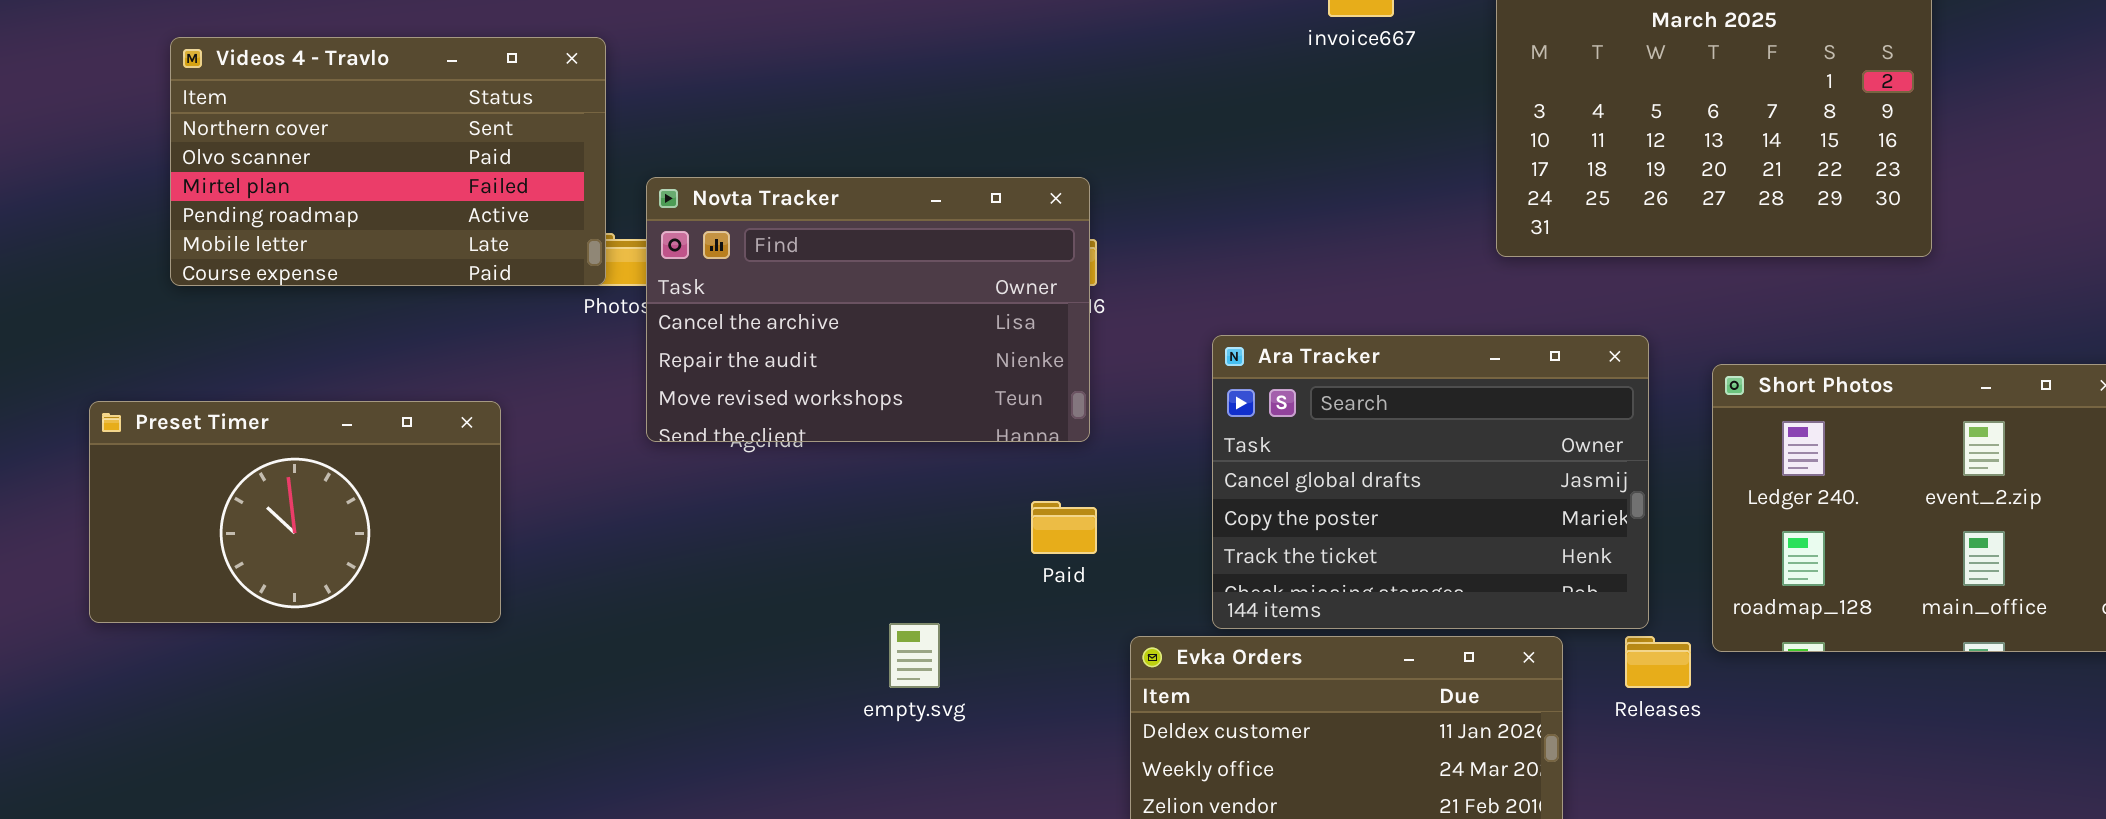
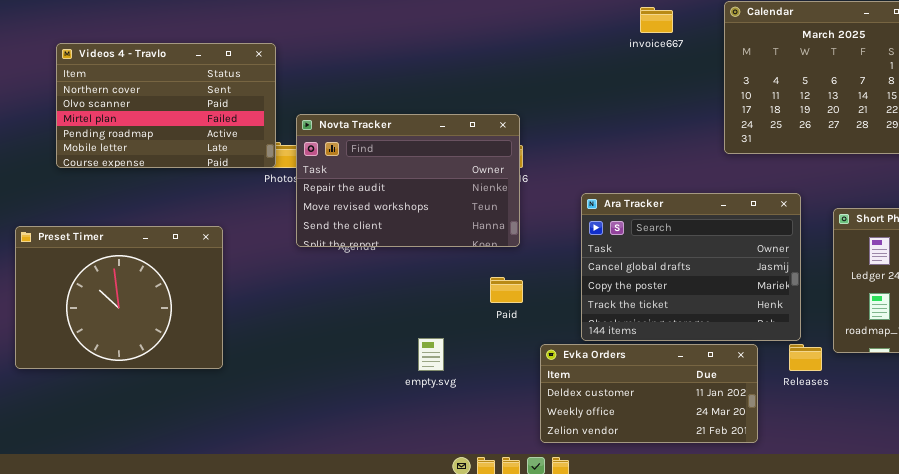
Novta Tracker: [646,177,1090,442] -> [296,114,520,247], scrolled down 1 row
Preset Timer: [89,401,501,623] -> [15,226,223,369], resized

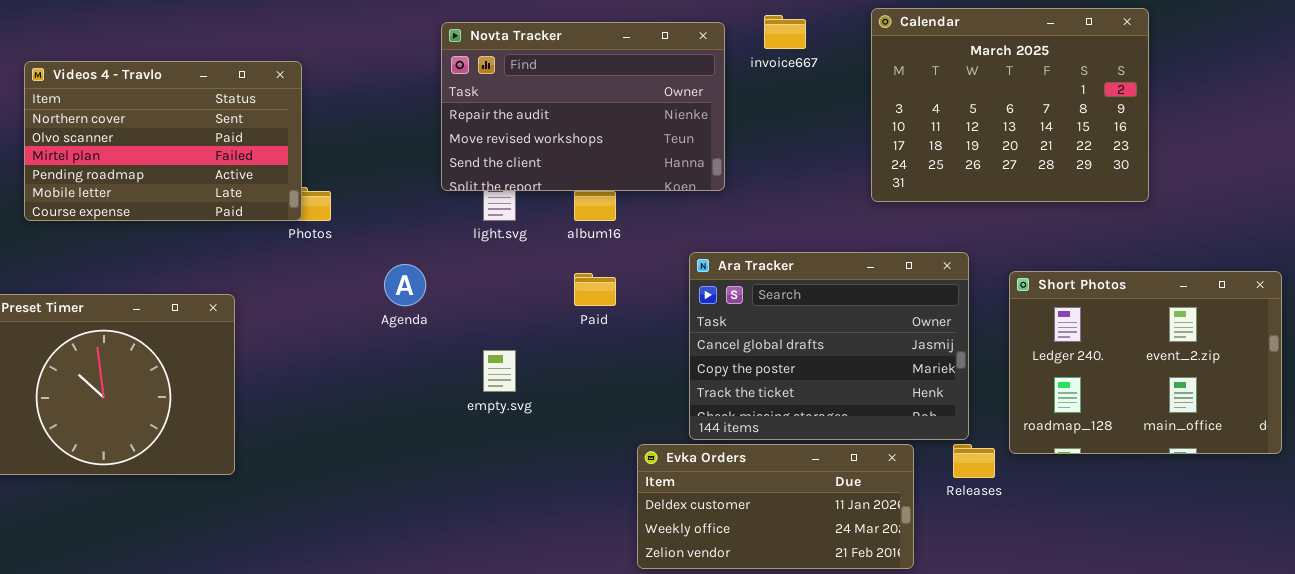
Novta Tracker: [296,114,520,247] -> [441,22,725,191], moved
Paid: [490,277,523,303] -> [574,273,616,306], moved
empty.svg: [418,338,444,371] -> [483,350,516,392], moved

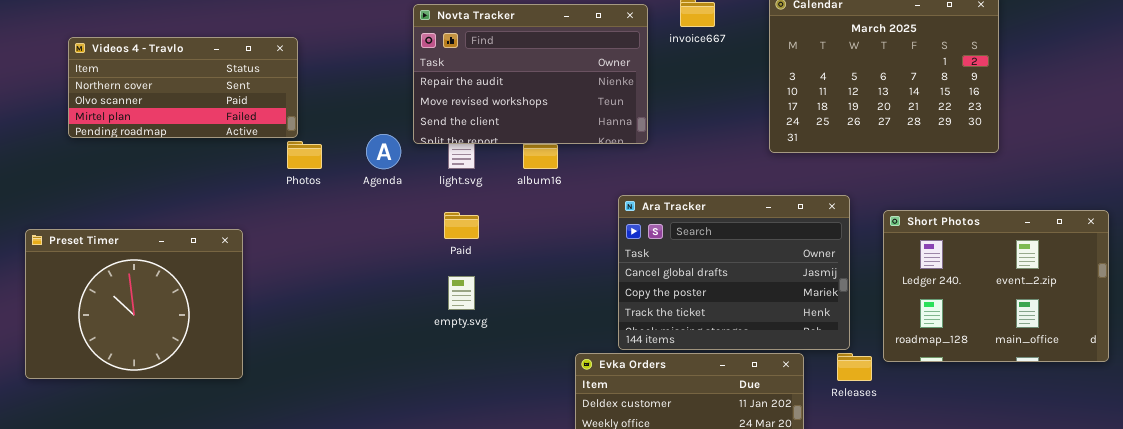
Videos 4 - Travlo: [24,61,302,221] -> [68,37,298,138], resized
Agenda: [384,264,426,306] -> [366,134,401,169], moved
Paid: [574,273,616,306] -> [444,212,479,239], moved

